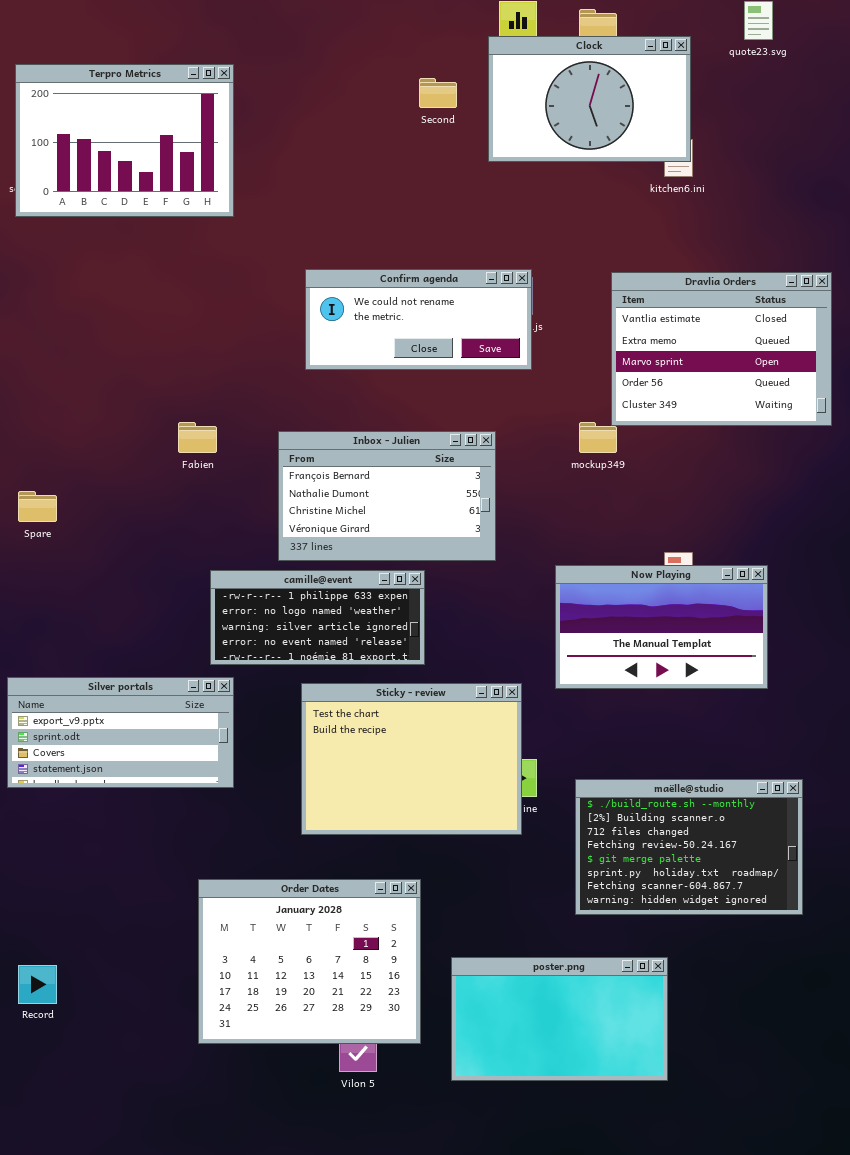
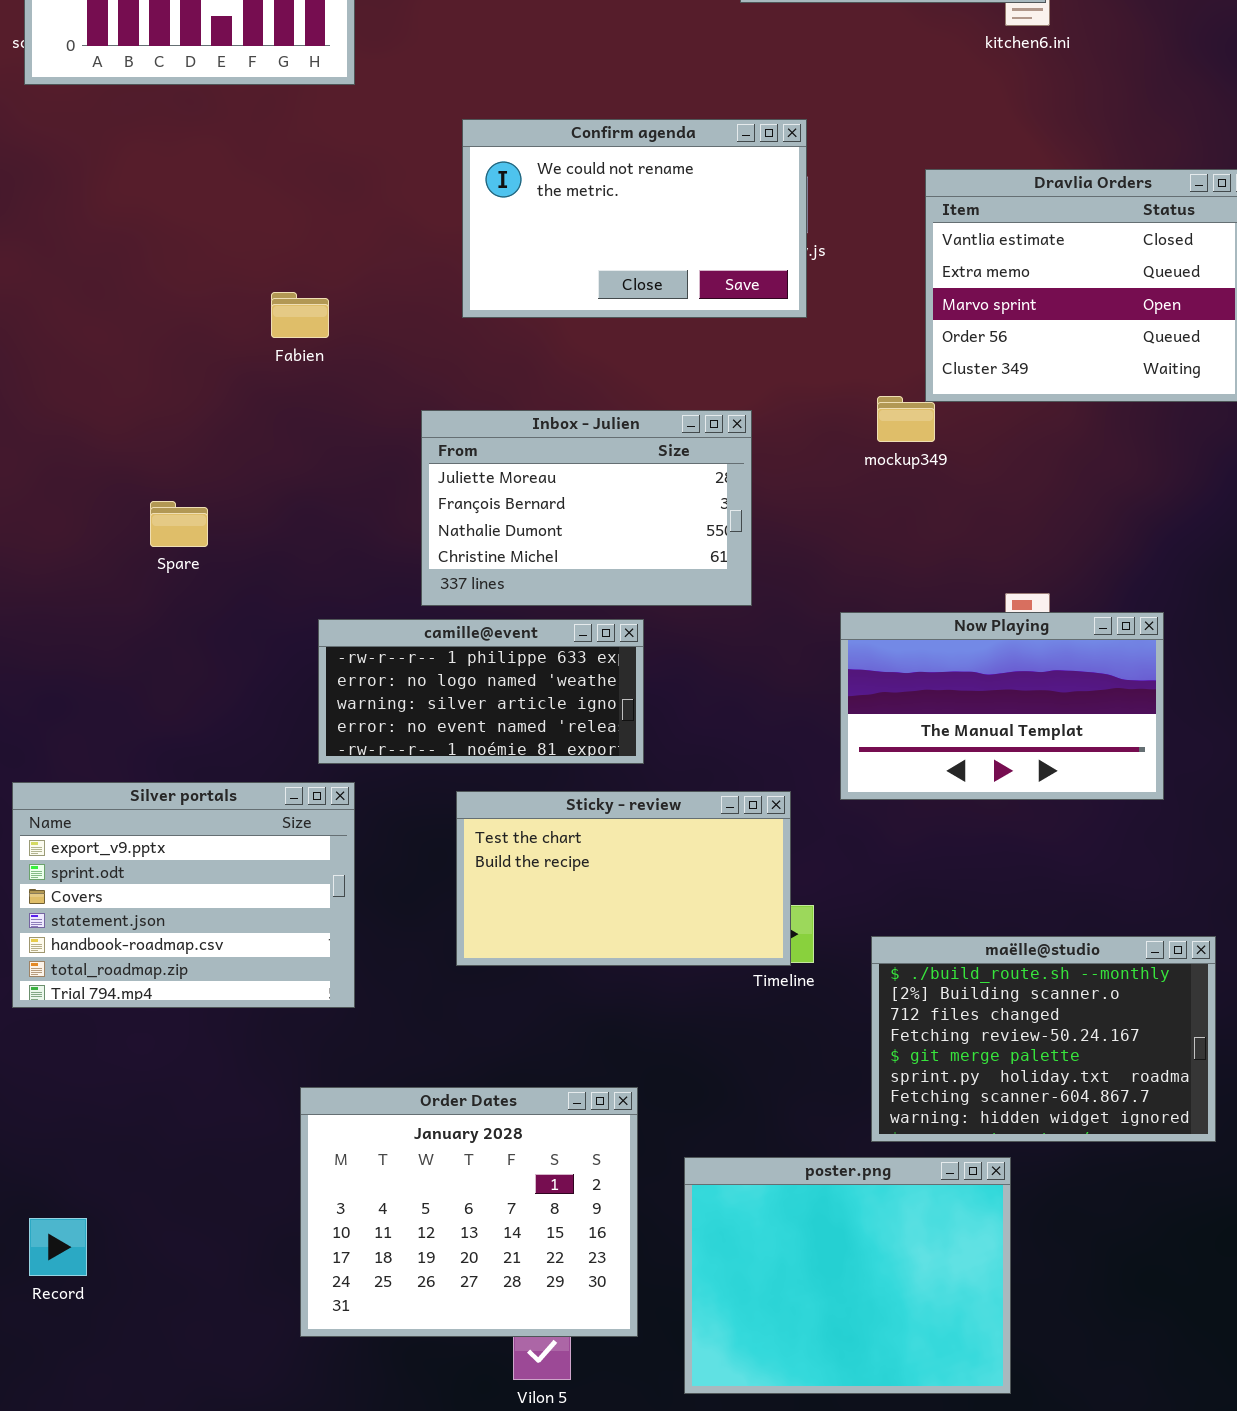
Confirm agenda: [305,269,532,370] -> [462,119,807,318], resized
Fabien: [178,422,217,453] -> [271,292,329,338], moved
Inbox - Julien: [278,431,496,561] -> [421,410,752,606], scrolled up 1 row
Spare: [18,491,57,522] -> [150,501,208,547], moved
Silver portals: [7,677,234,788] -> [12,782,355,1008], resized
Sticky - review: [301,683,522,835] -> [456,791,791,966], resized
poster.png: [451,957,668,1081] -> [684,1157,1011,1394], resized

